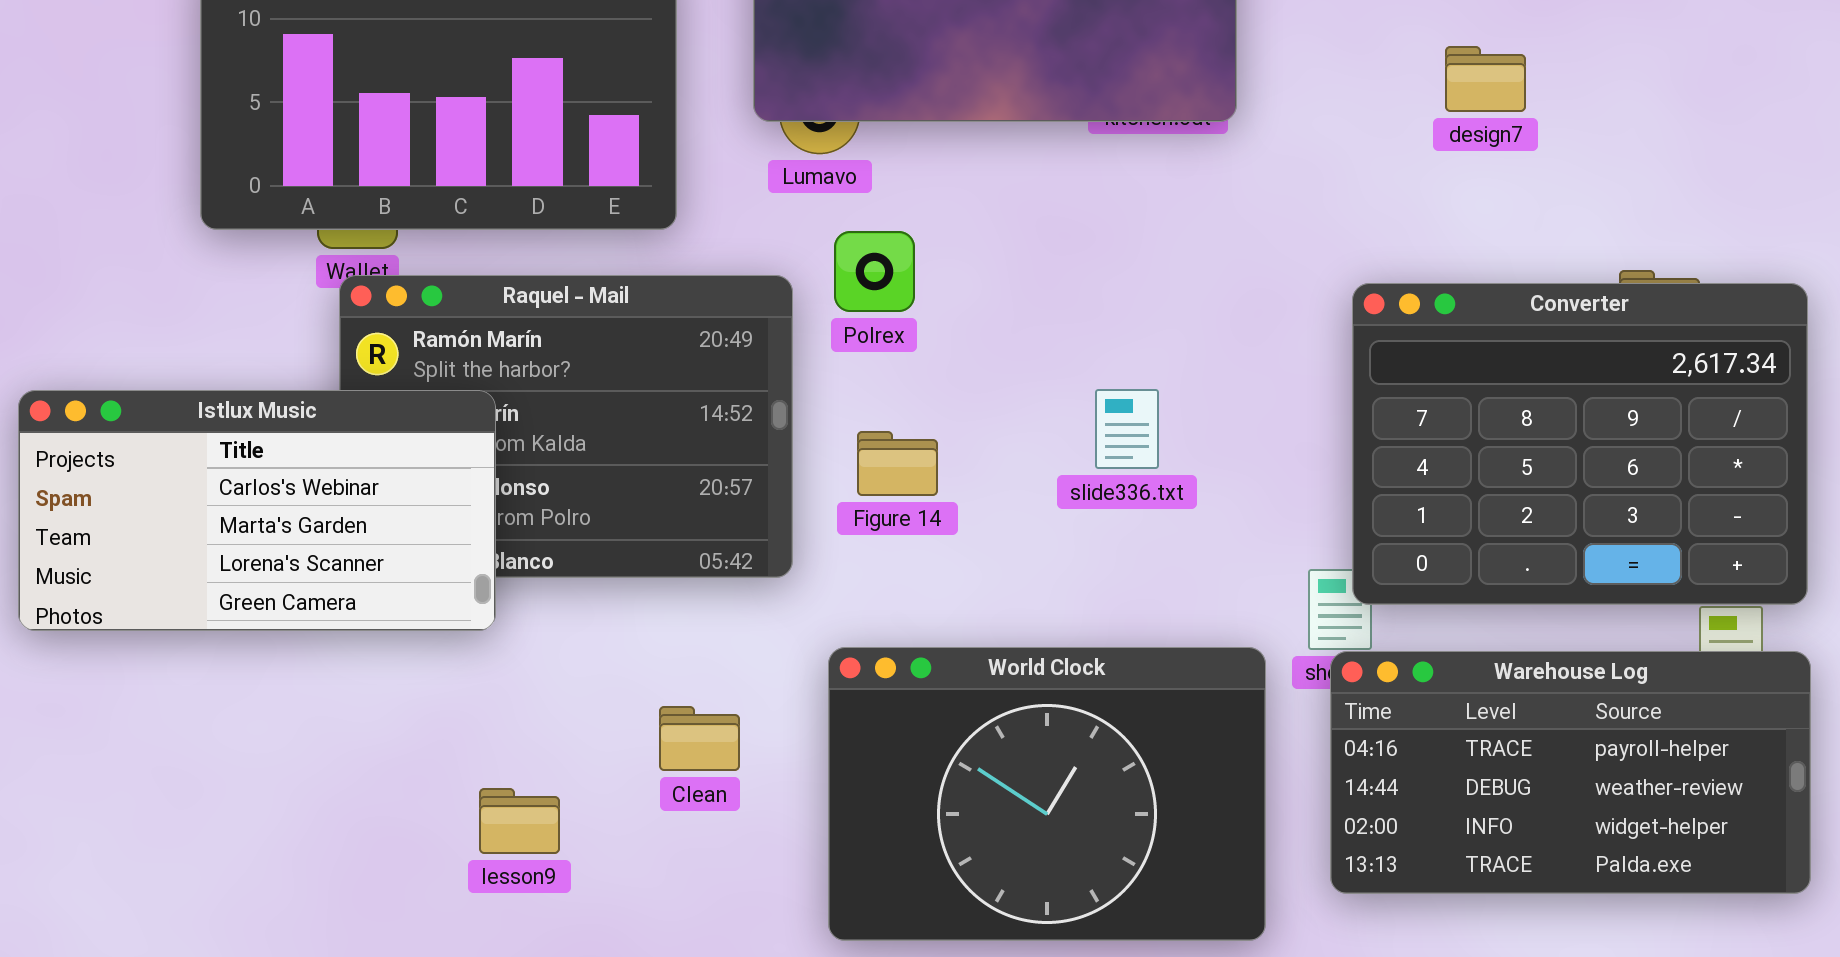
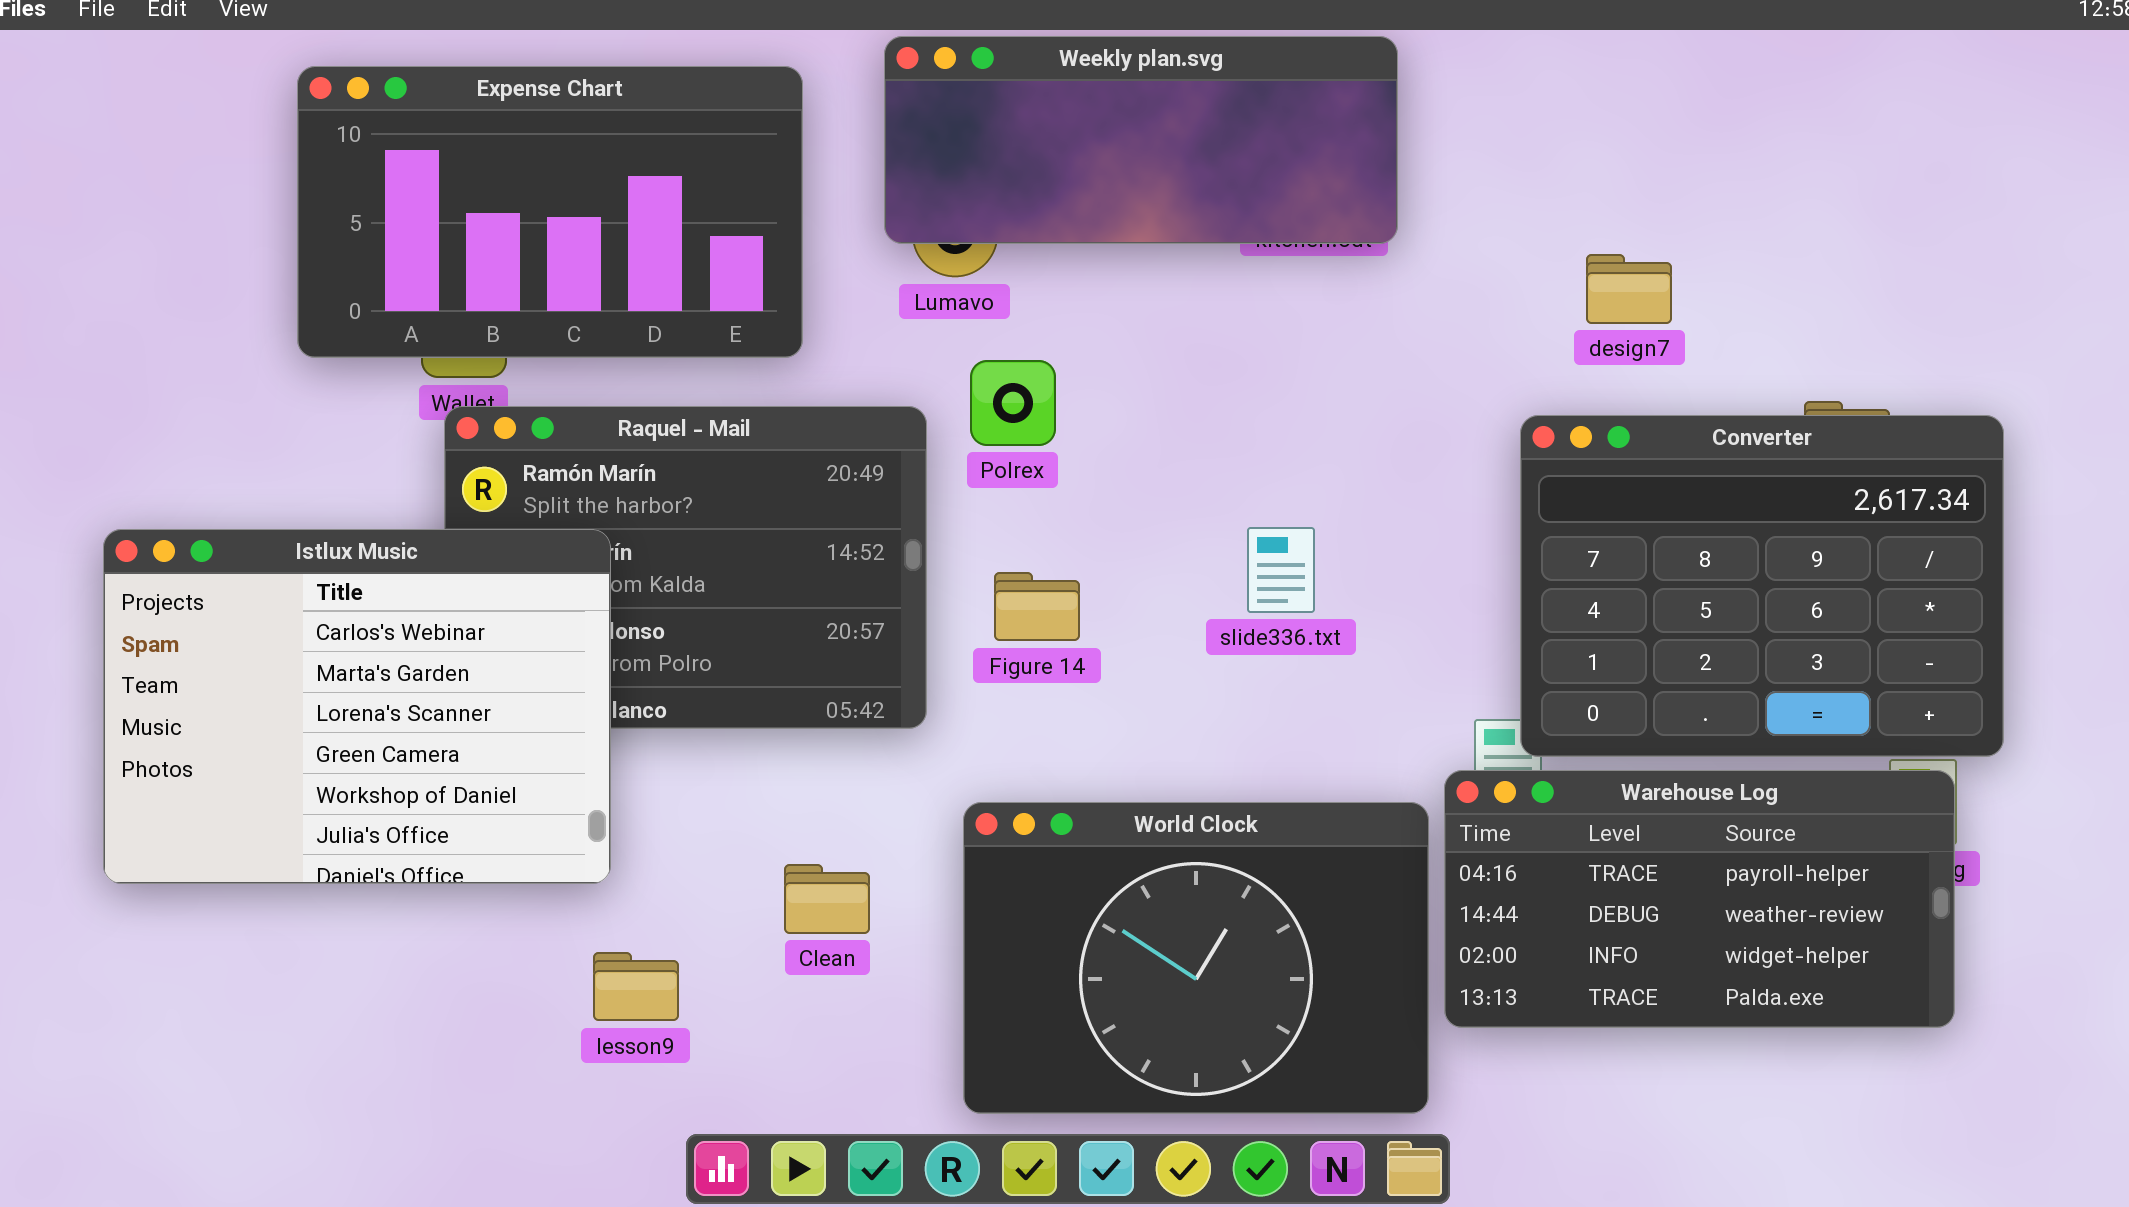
design7: [1445,46,1526,112] -> [1586,254,1672,324], moved
Istlux Music: [18,390,496,631] -> [103,529,611,884], resized
Warehouse Log: [1330,651,1811,894] -> [1444,770,1955,1028], moved

